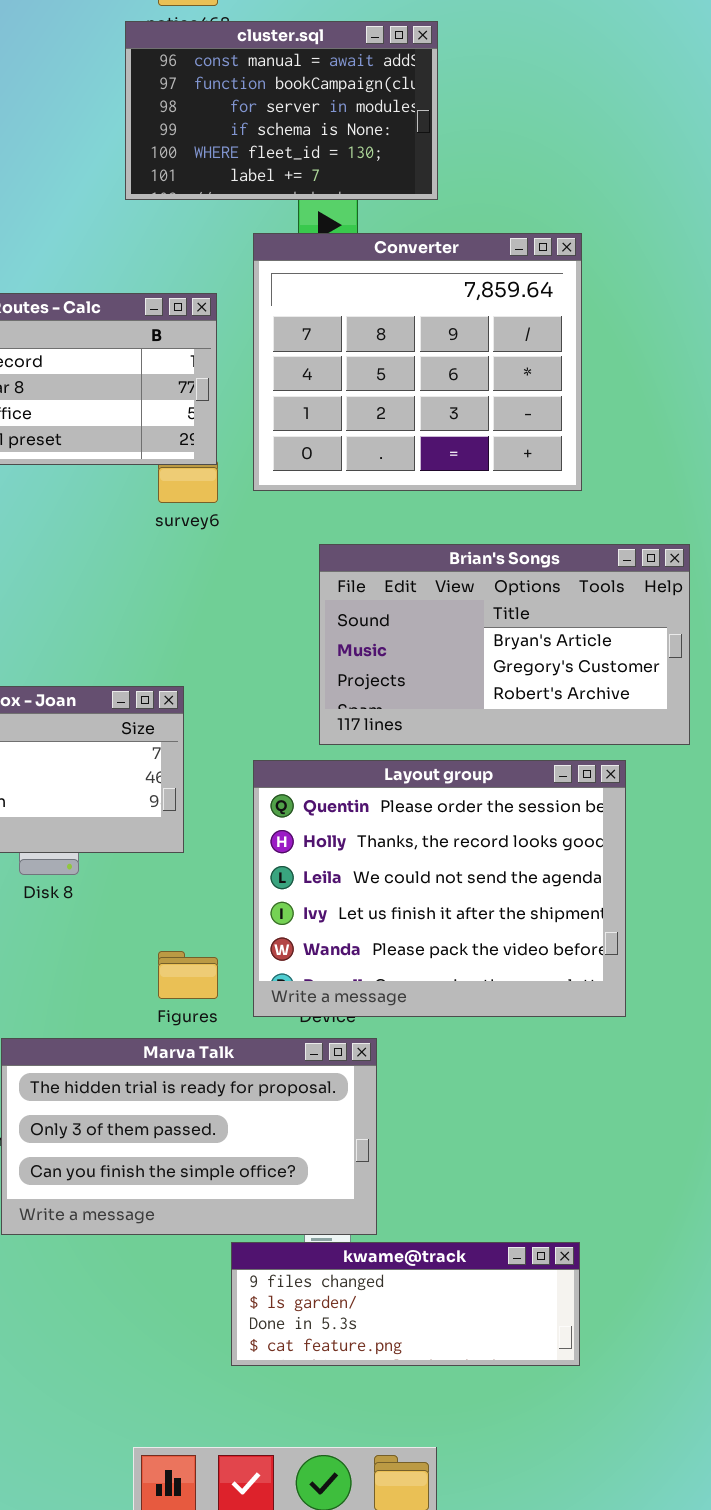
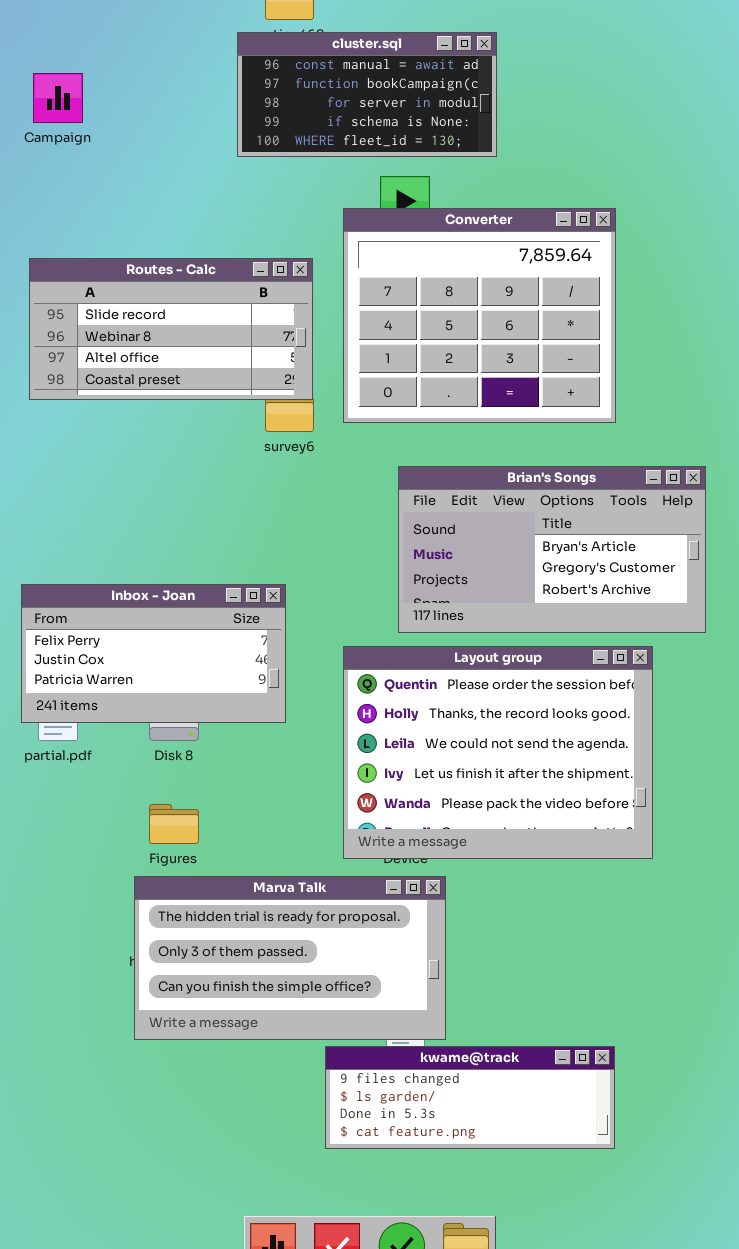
cluster.sql: [125,21,438,200] -> [237,32,497,157], resized
Figures: [158,951,218,999] -> [149,804,199,844], moved

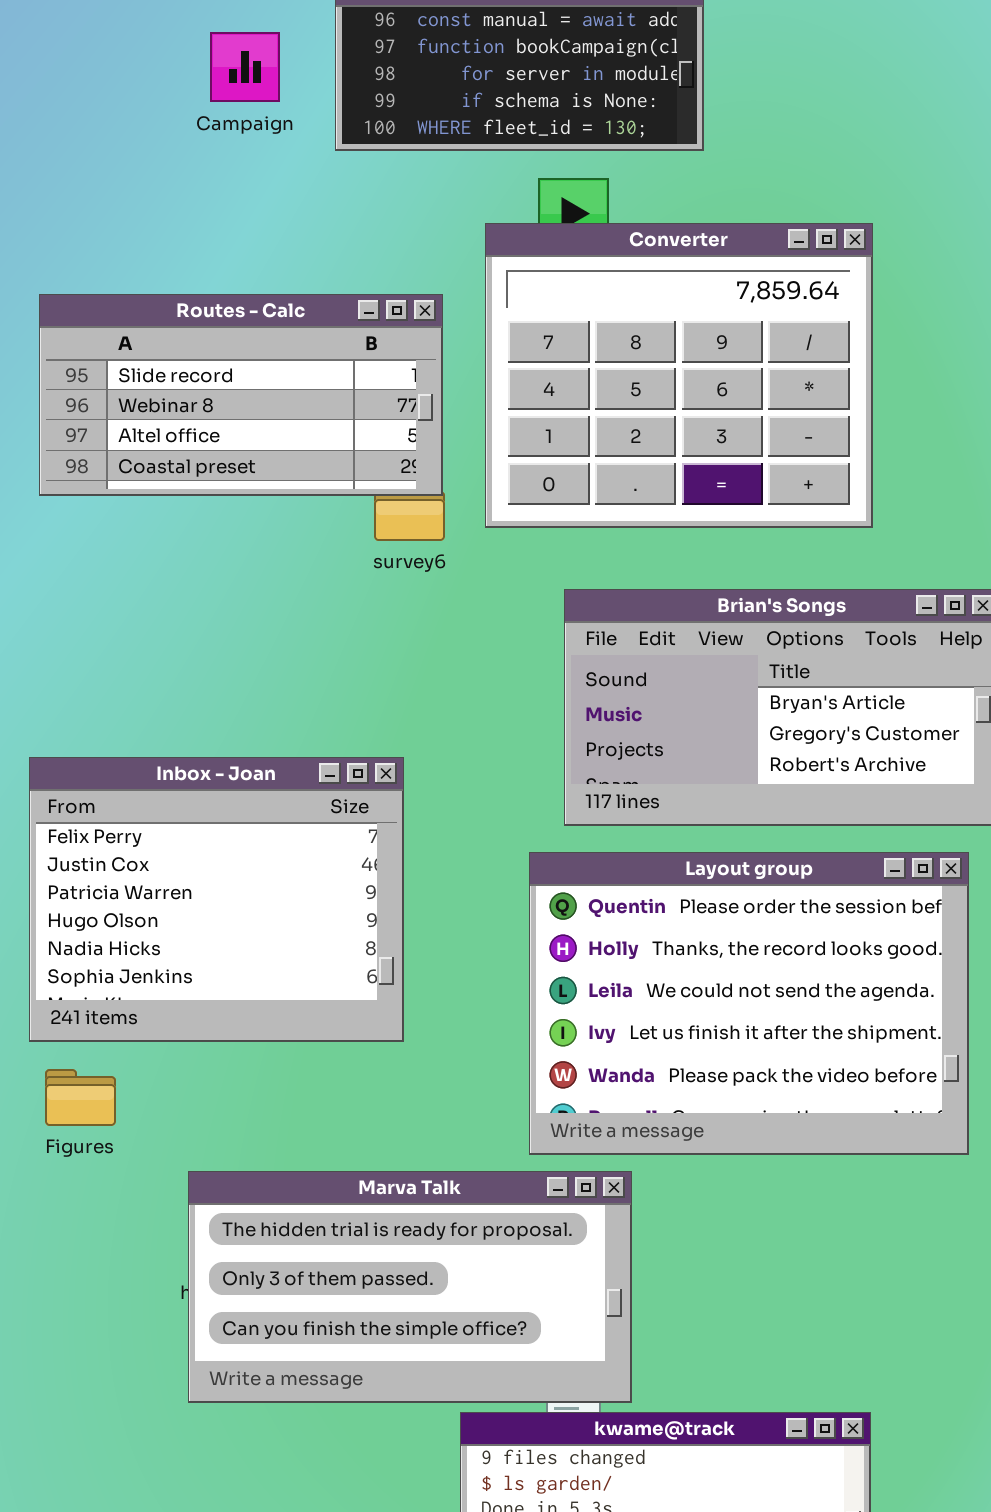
Campaign: [33,73,83,123] -> [210,32,280,102], moved
Inbox - Joan: [21,584,286,723] -> [29,757,404,1042], resized
Layout group: [343,646,653,859] -> [529,852,969,1155], moved
Figures: [149,804,199,844] -> [45,1069,116,1126], moved

